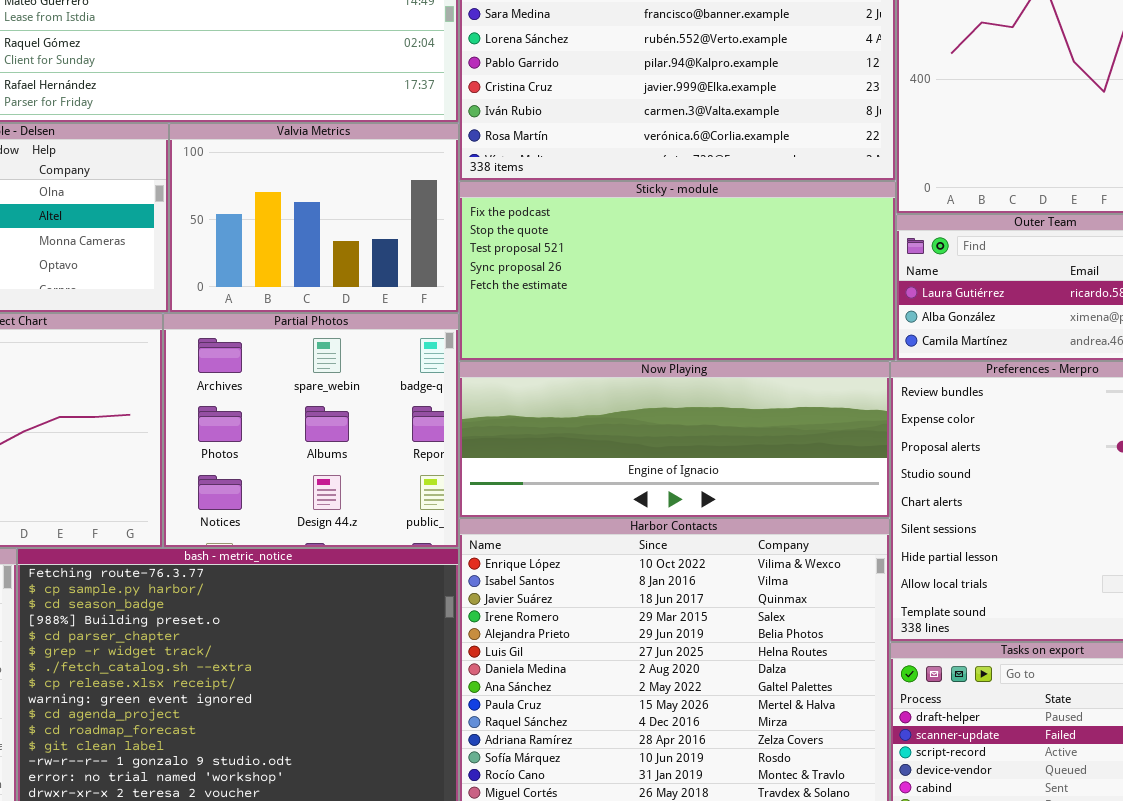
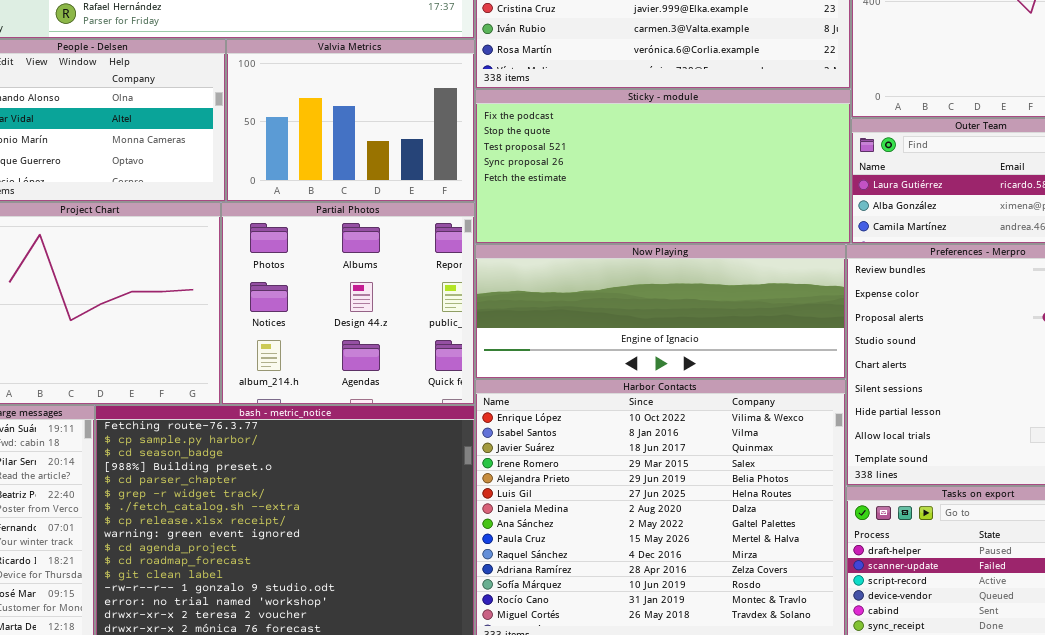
Partial Photos: [163,313,459,548] -> [221,202,475,405], scrolled down 1 row

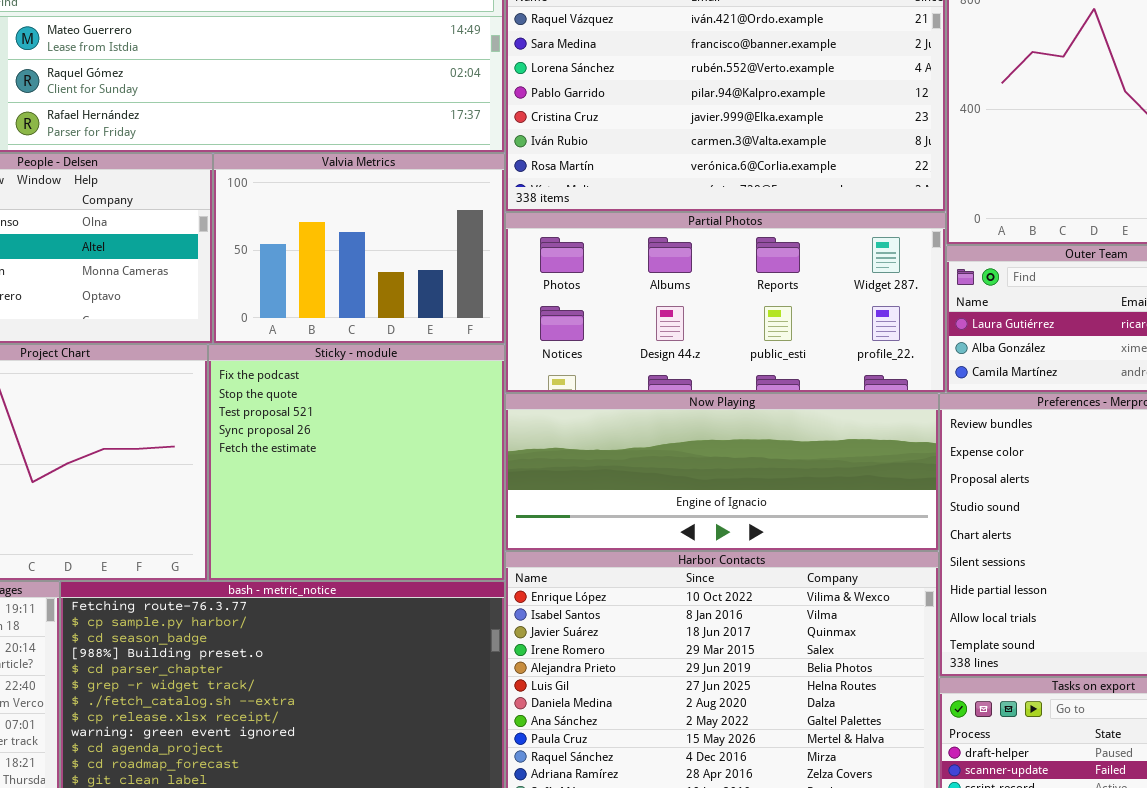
Sticky - module: [475,89,851,244] -> [208,344,505,581], moved, resized
Partial Photos: [221,202,475,405] -> [505,212,946,393], moved, resized

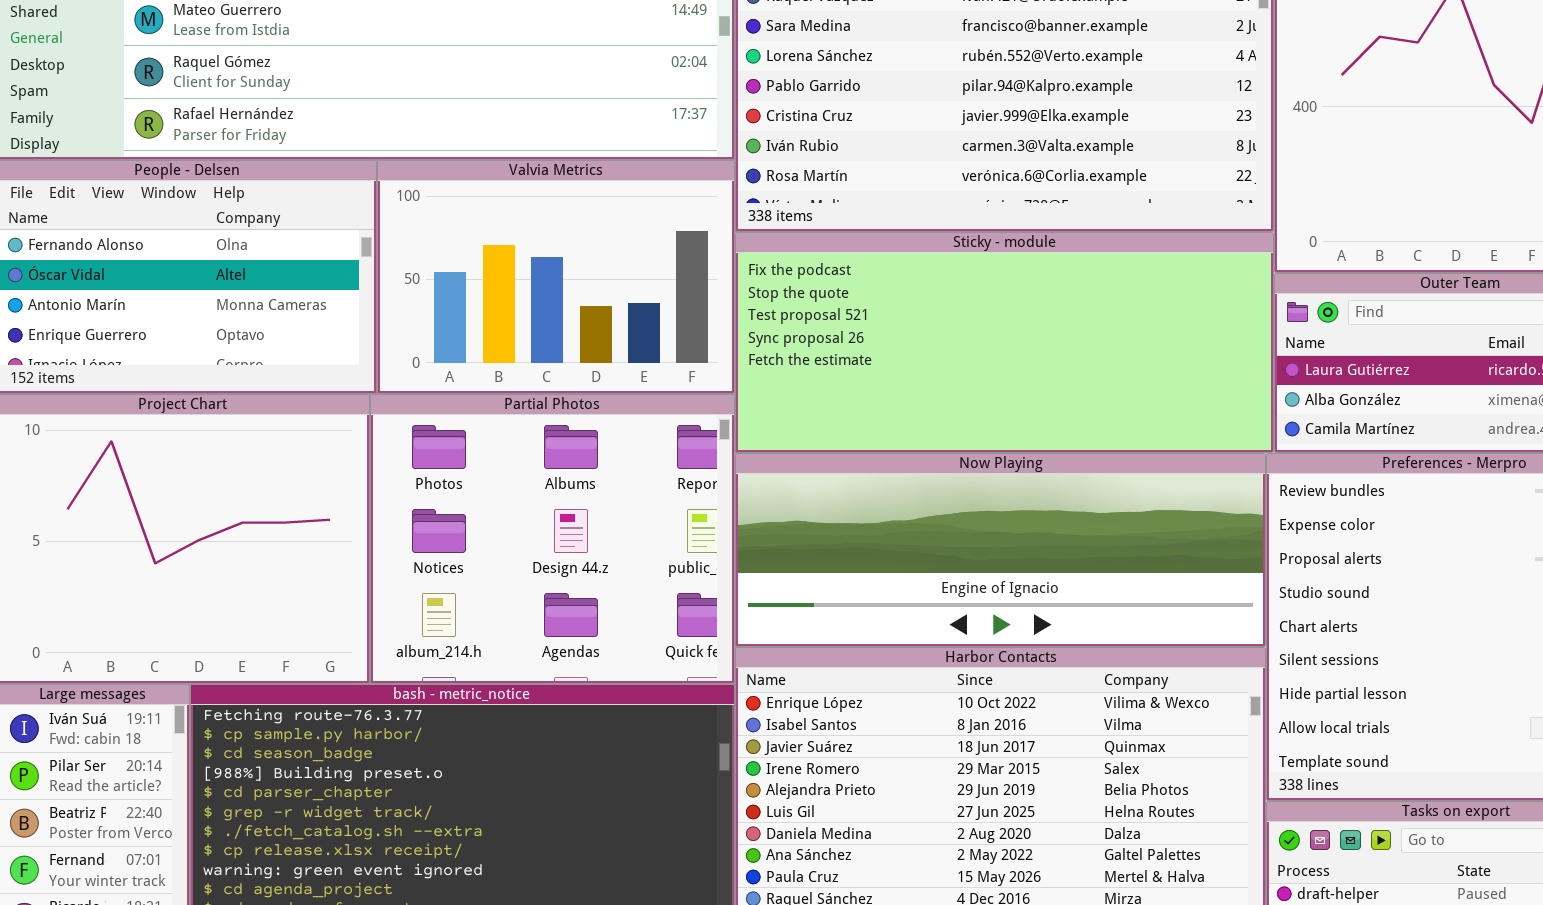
Partial Photos: [505,212,946,393] -> [370,394,735,684], moved, resized
Sticky - module: [208,344,505,581] -> [735,232,1274,453], moved, resized

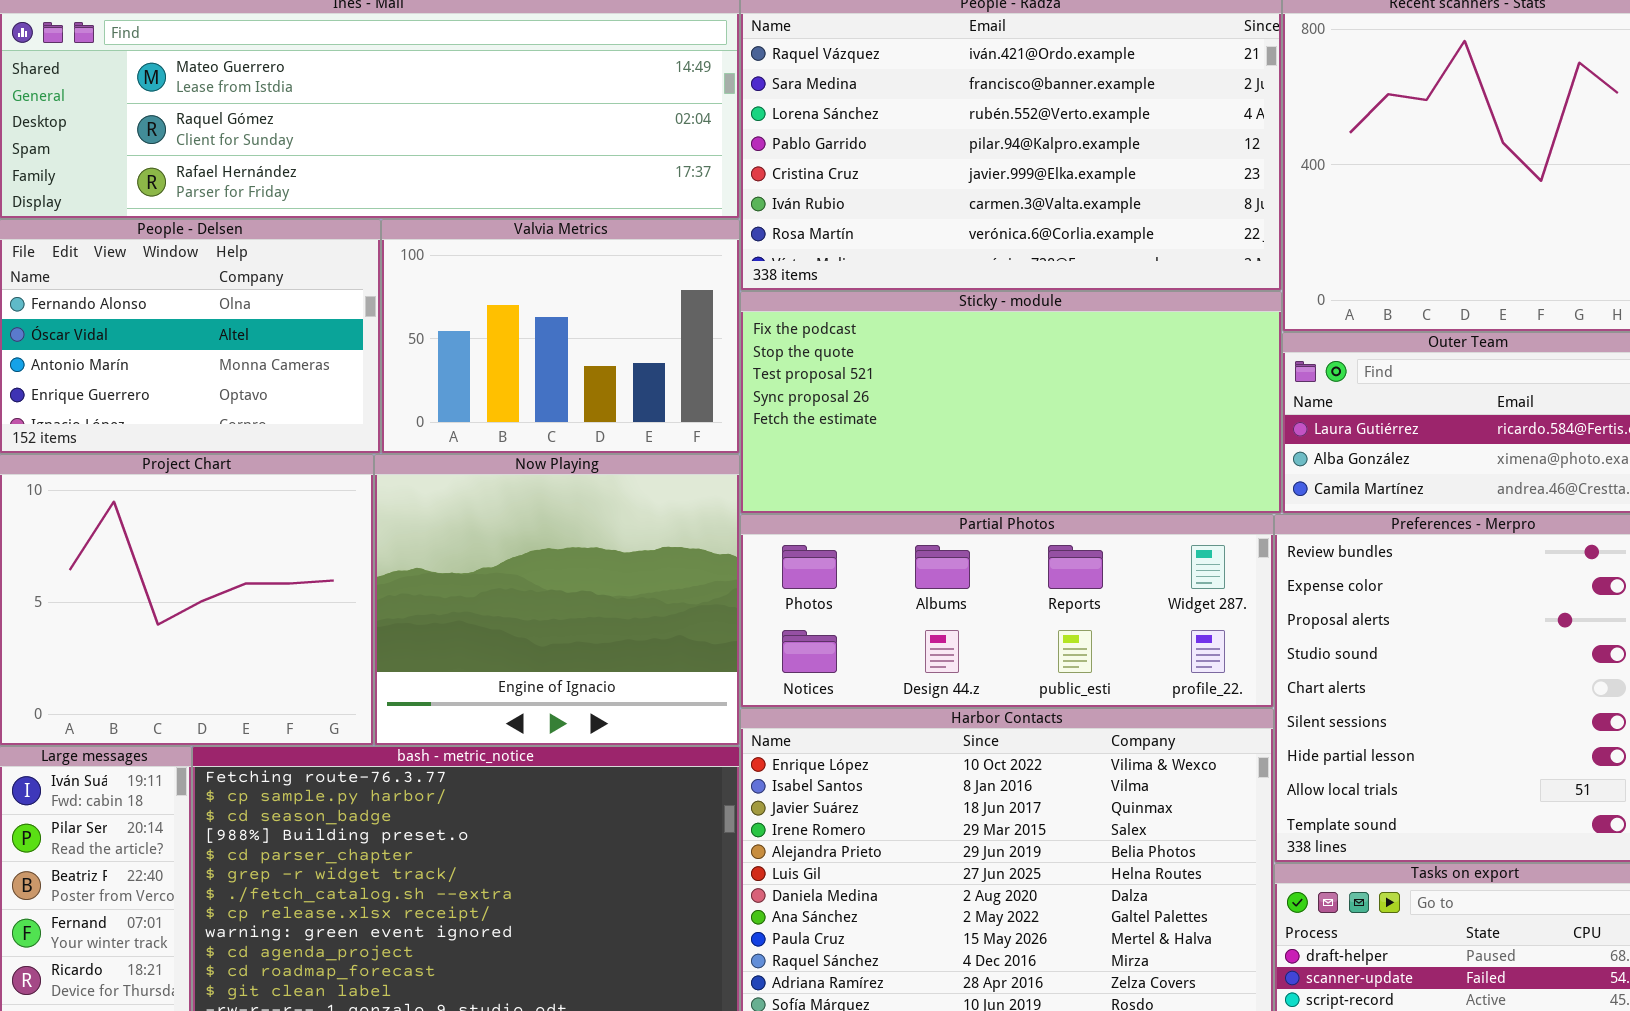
Partial Photos: [370,394,735,684] -> [740,514,1274,708], moved, resized
Now Playing: [735,453,1266,647] -> [374,454,740,746], moved, resized

